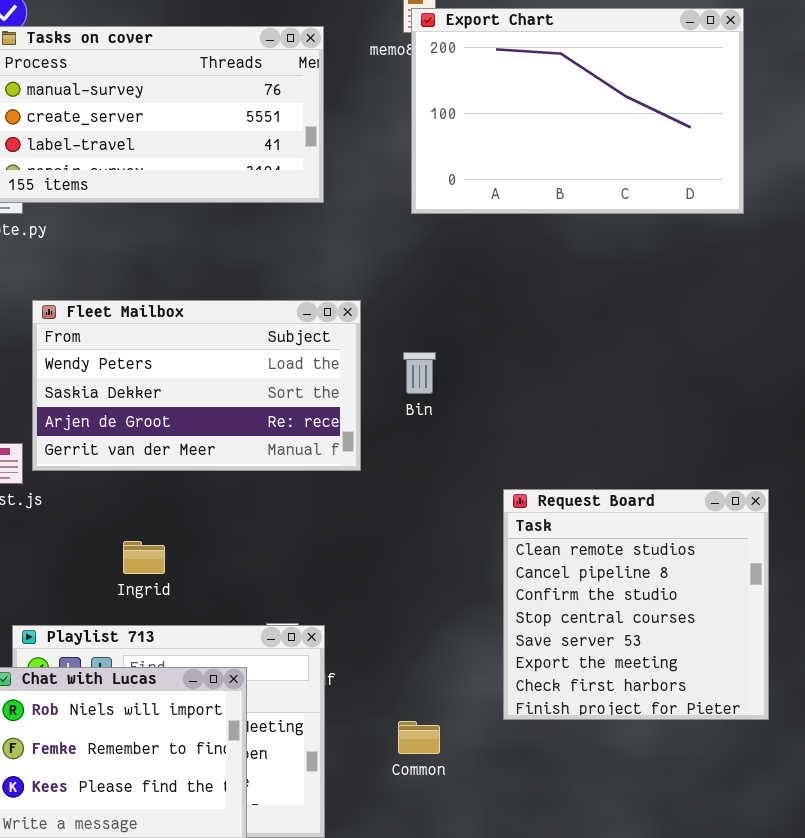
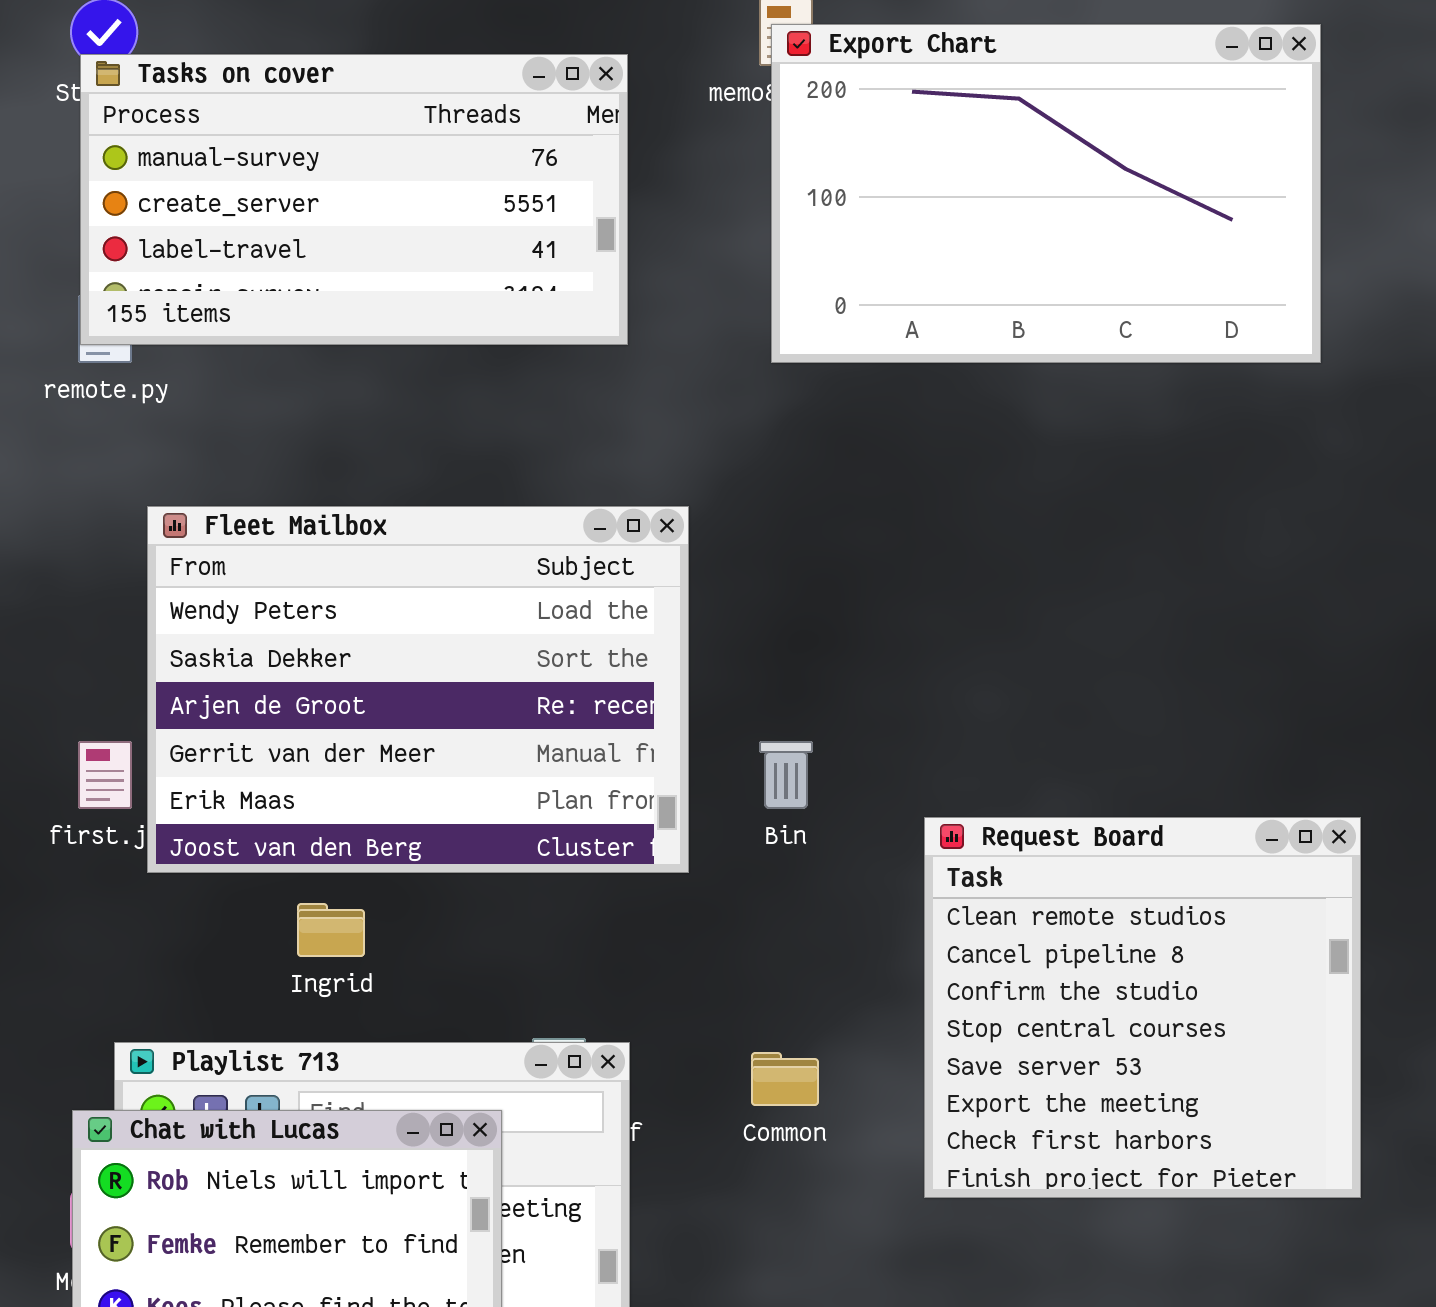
Fleet Mailbox: [32,300,361,471] -> [147,506,689,873], resized
Bin: [403,352,436,394] -> [759,741,813,809], moved
Common: [398,721,440,754] -> [751,1052,819,1106], moved

